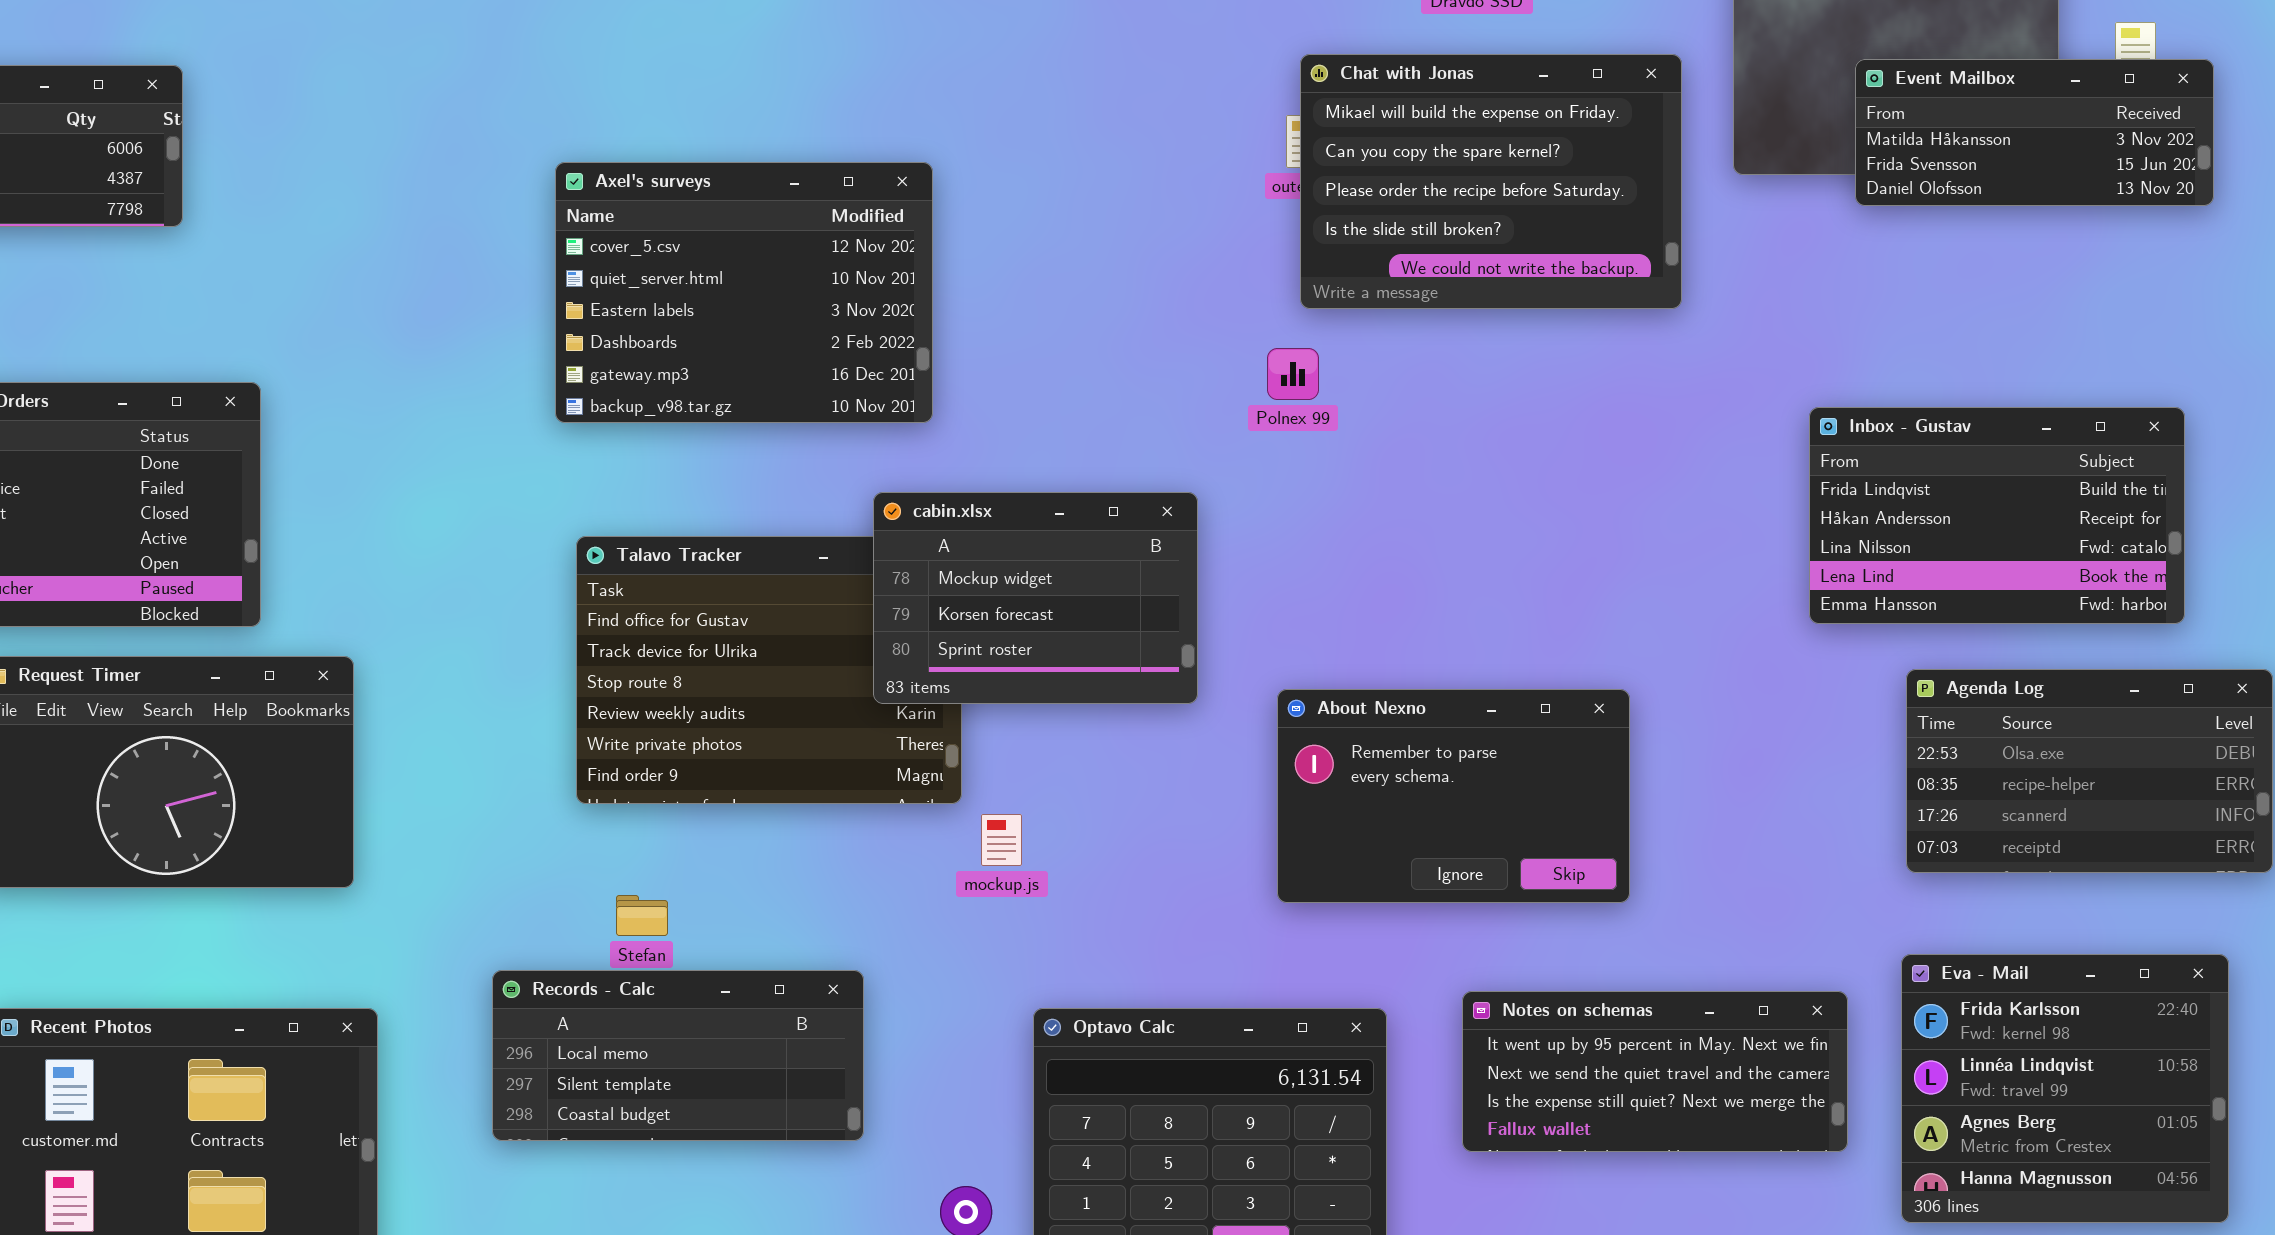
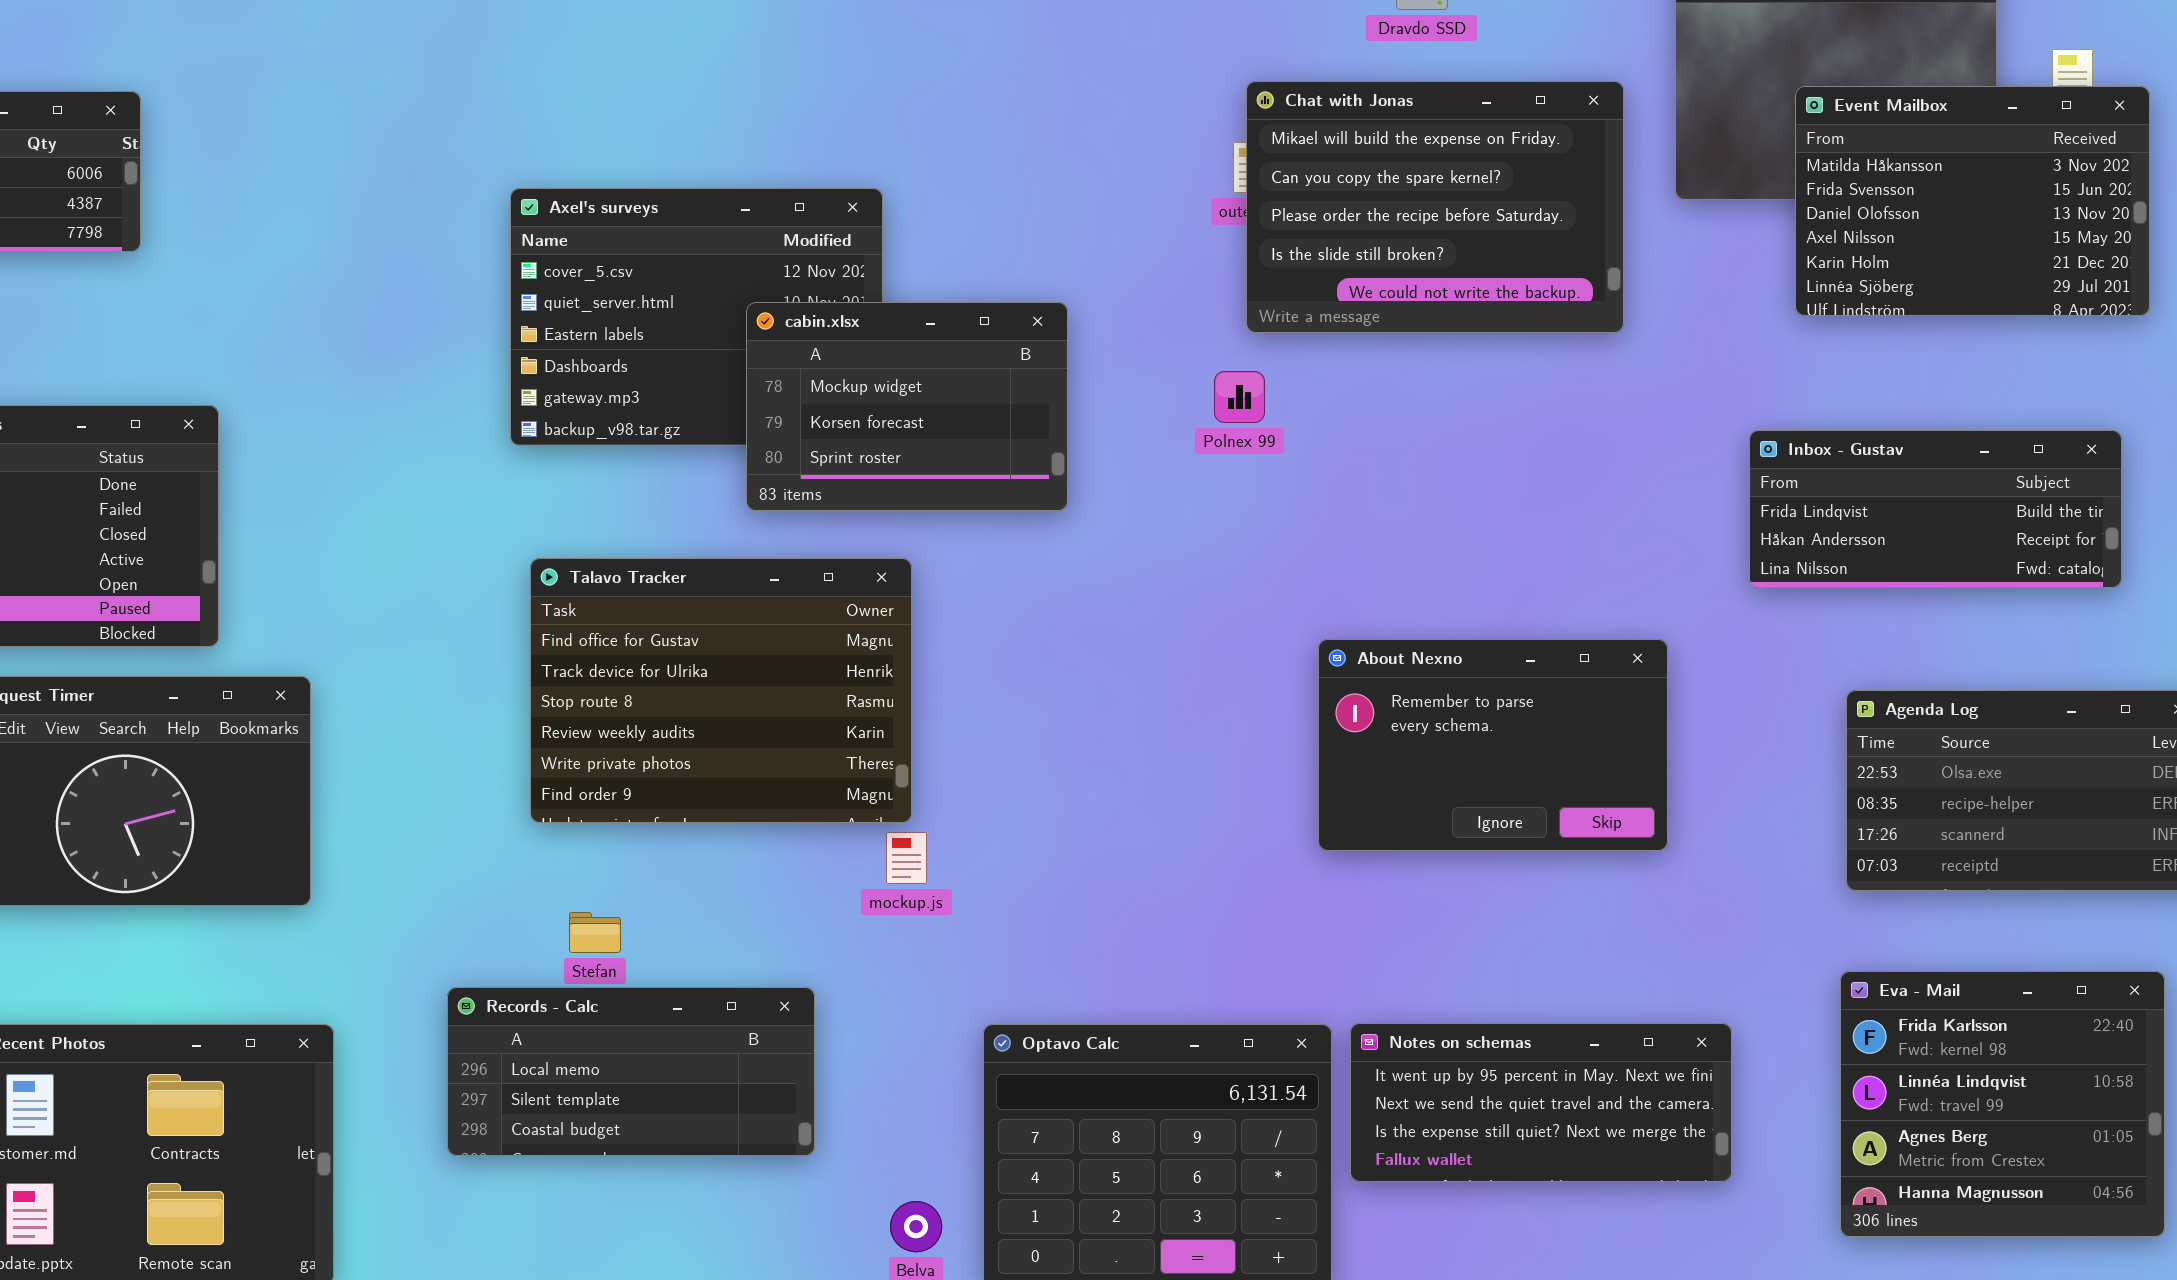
Event Mailbox: [1855,59,2214,206] -> [1795,86,2150,316], resized
Inbox - Gustav: [1809,407,2185,624] -> [1749,430,2122,588], resized
cabin.xlsx: [873,492,1198,704] -> [746,302,1068,511], moved
About Nexno: [1277,689,1630,903] -> [1318,639,1668,851], moved
mockup.js: [981,814,1022,866] -> [886,832,927,884], moved
Notes on schemas: [1462,991,1848,1152] -> [1350,1023,1732,1182], moved

